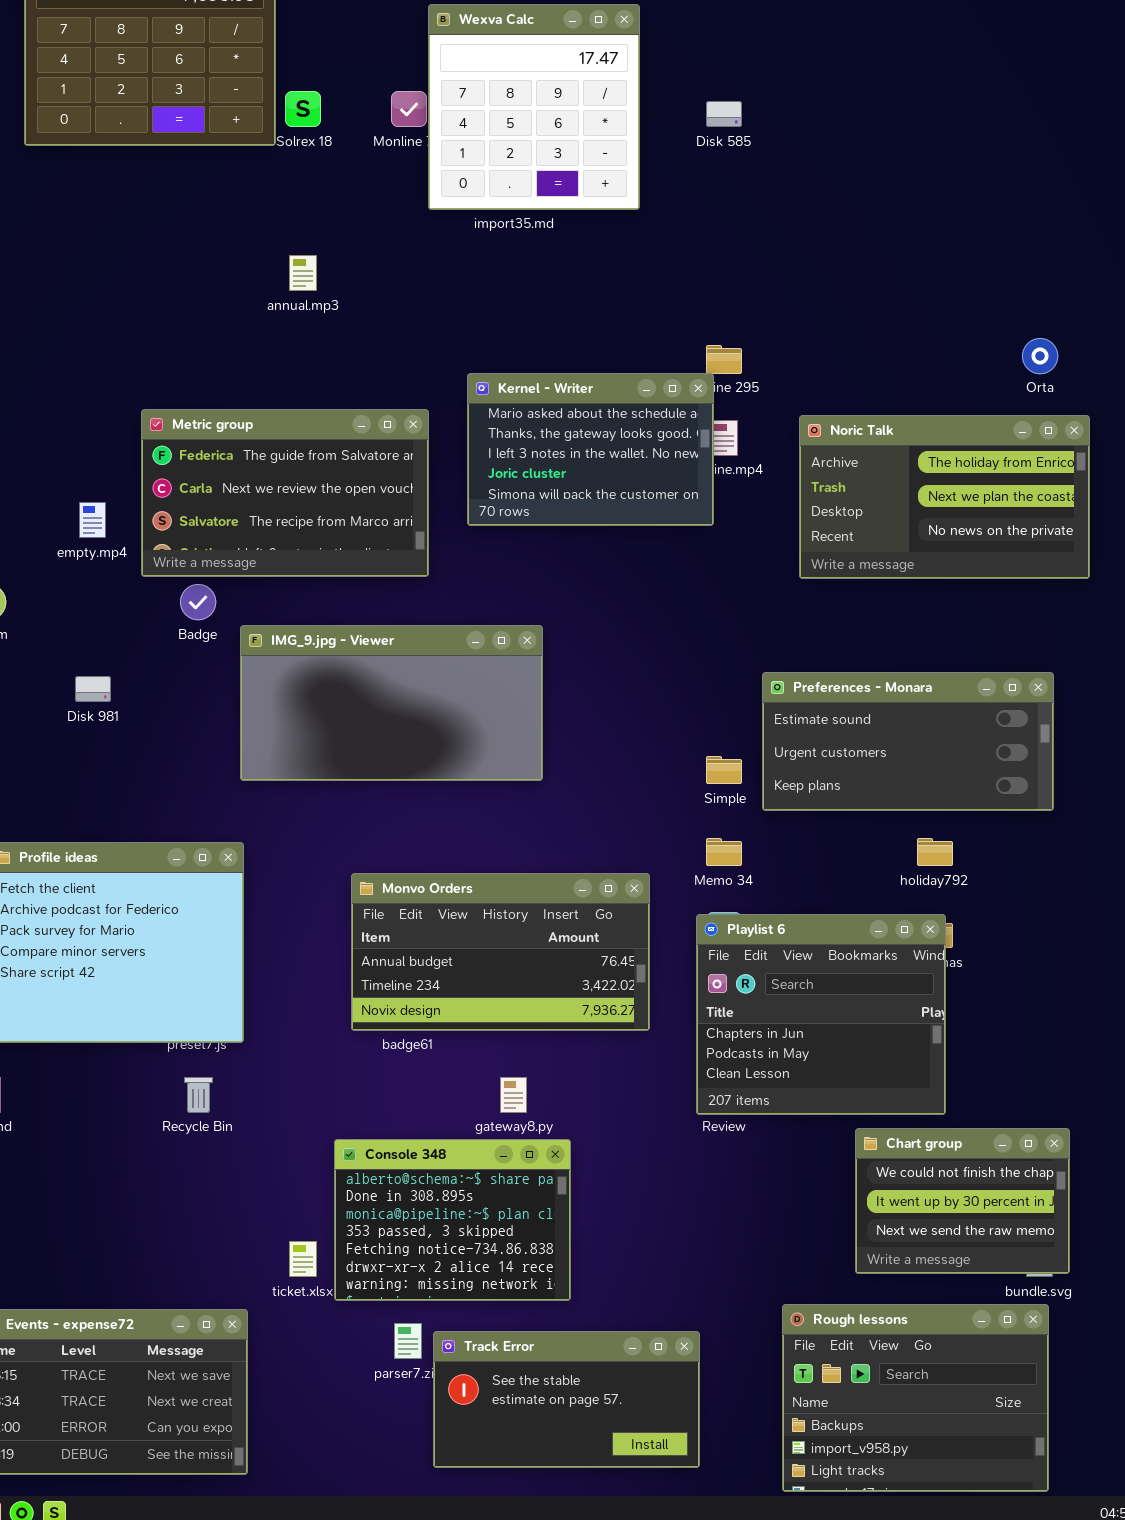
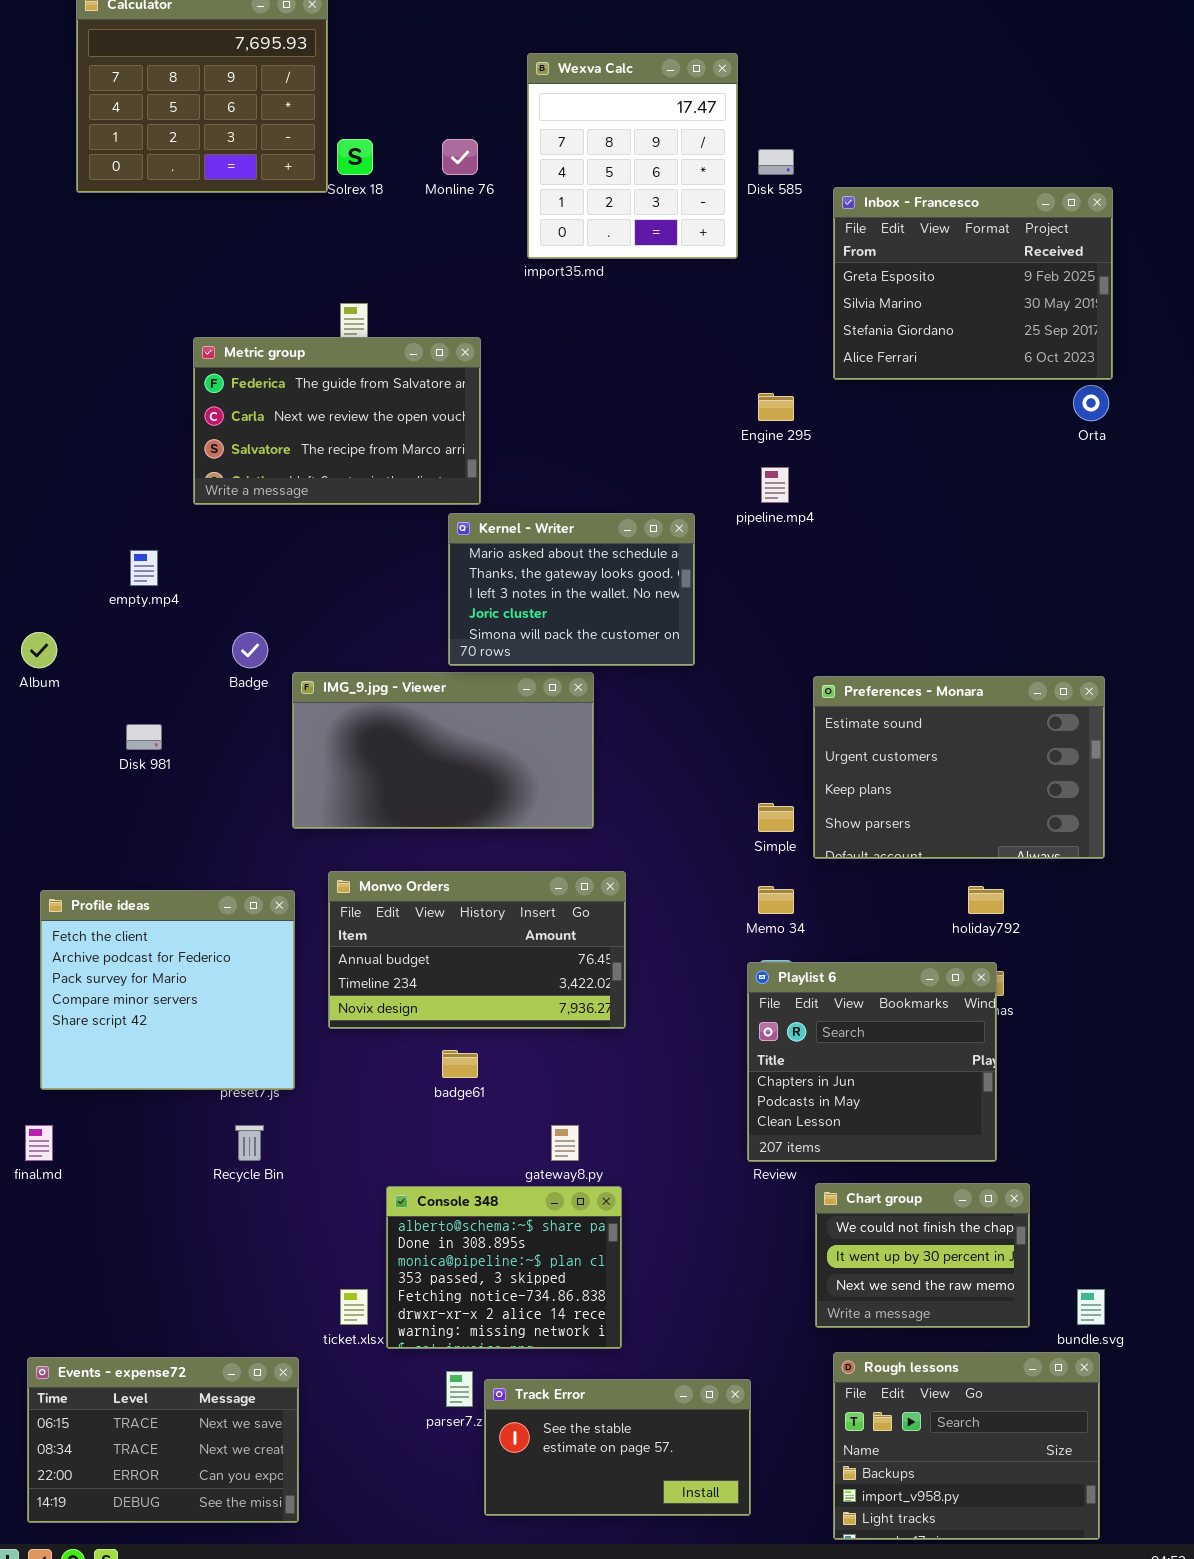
Wexva Calc: [428,4,640,210] -> [527,53,738,259], moved
Inbox - Francesco: none -> [833,187,1113,380], opened
Kernel - Writer: [467,373,714,526] -> [448,513,695,666], moved
Metric group: [141,409,429,577] -> [193,337,481,505], moved
Noric Talk: [799,415,1090,579] -> none, closed
Preferences - Monara: [762,672,1054,811] -> [813,676,1105,859], resized
Monvo Orders: [351,873,650,1031] -> [328,871,626,1029], moved
Chart group: [855,1128,1070,1274] -> [815,1183,1030,1328], moved

